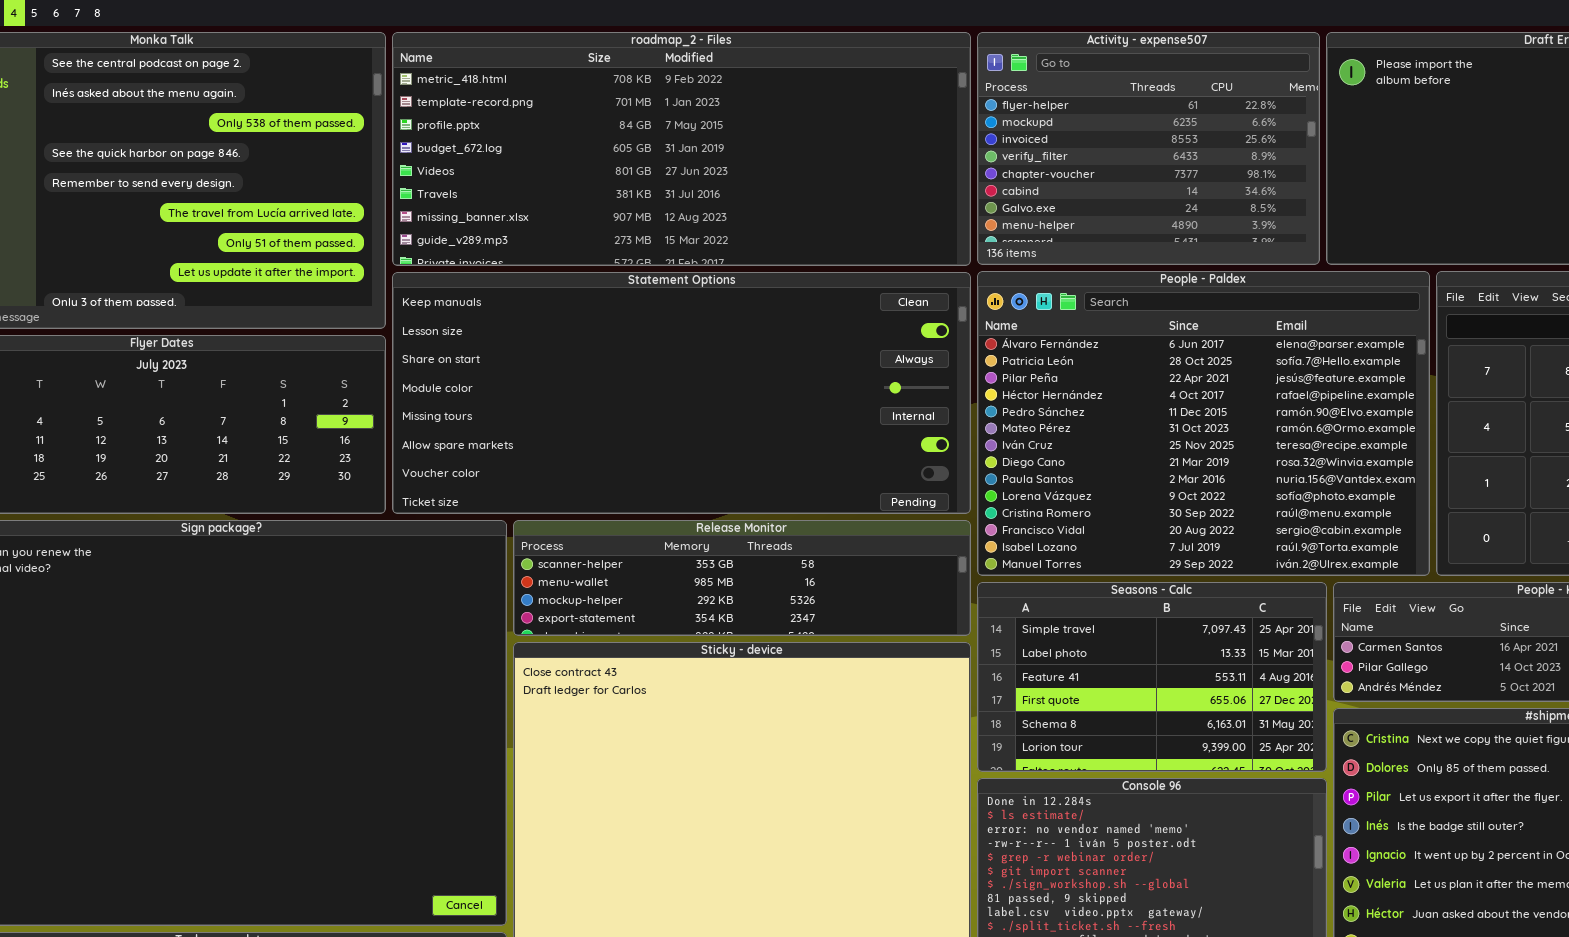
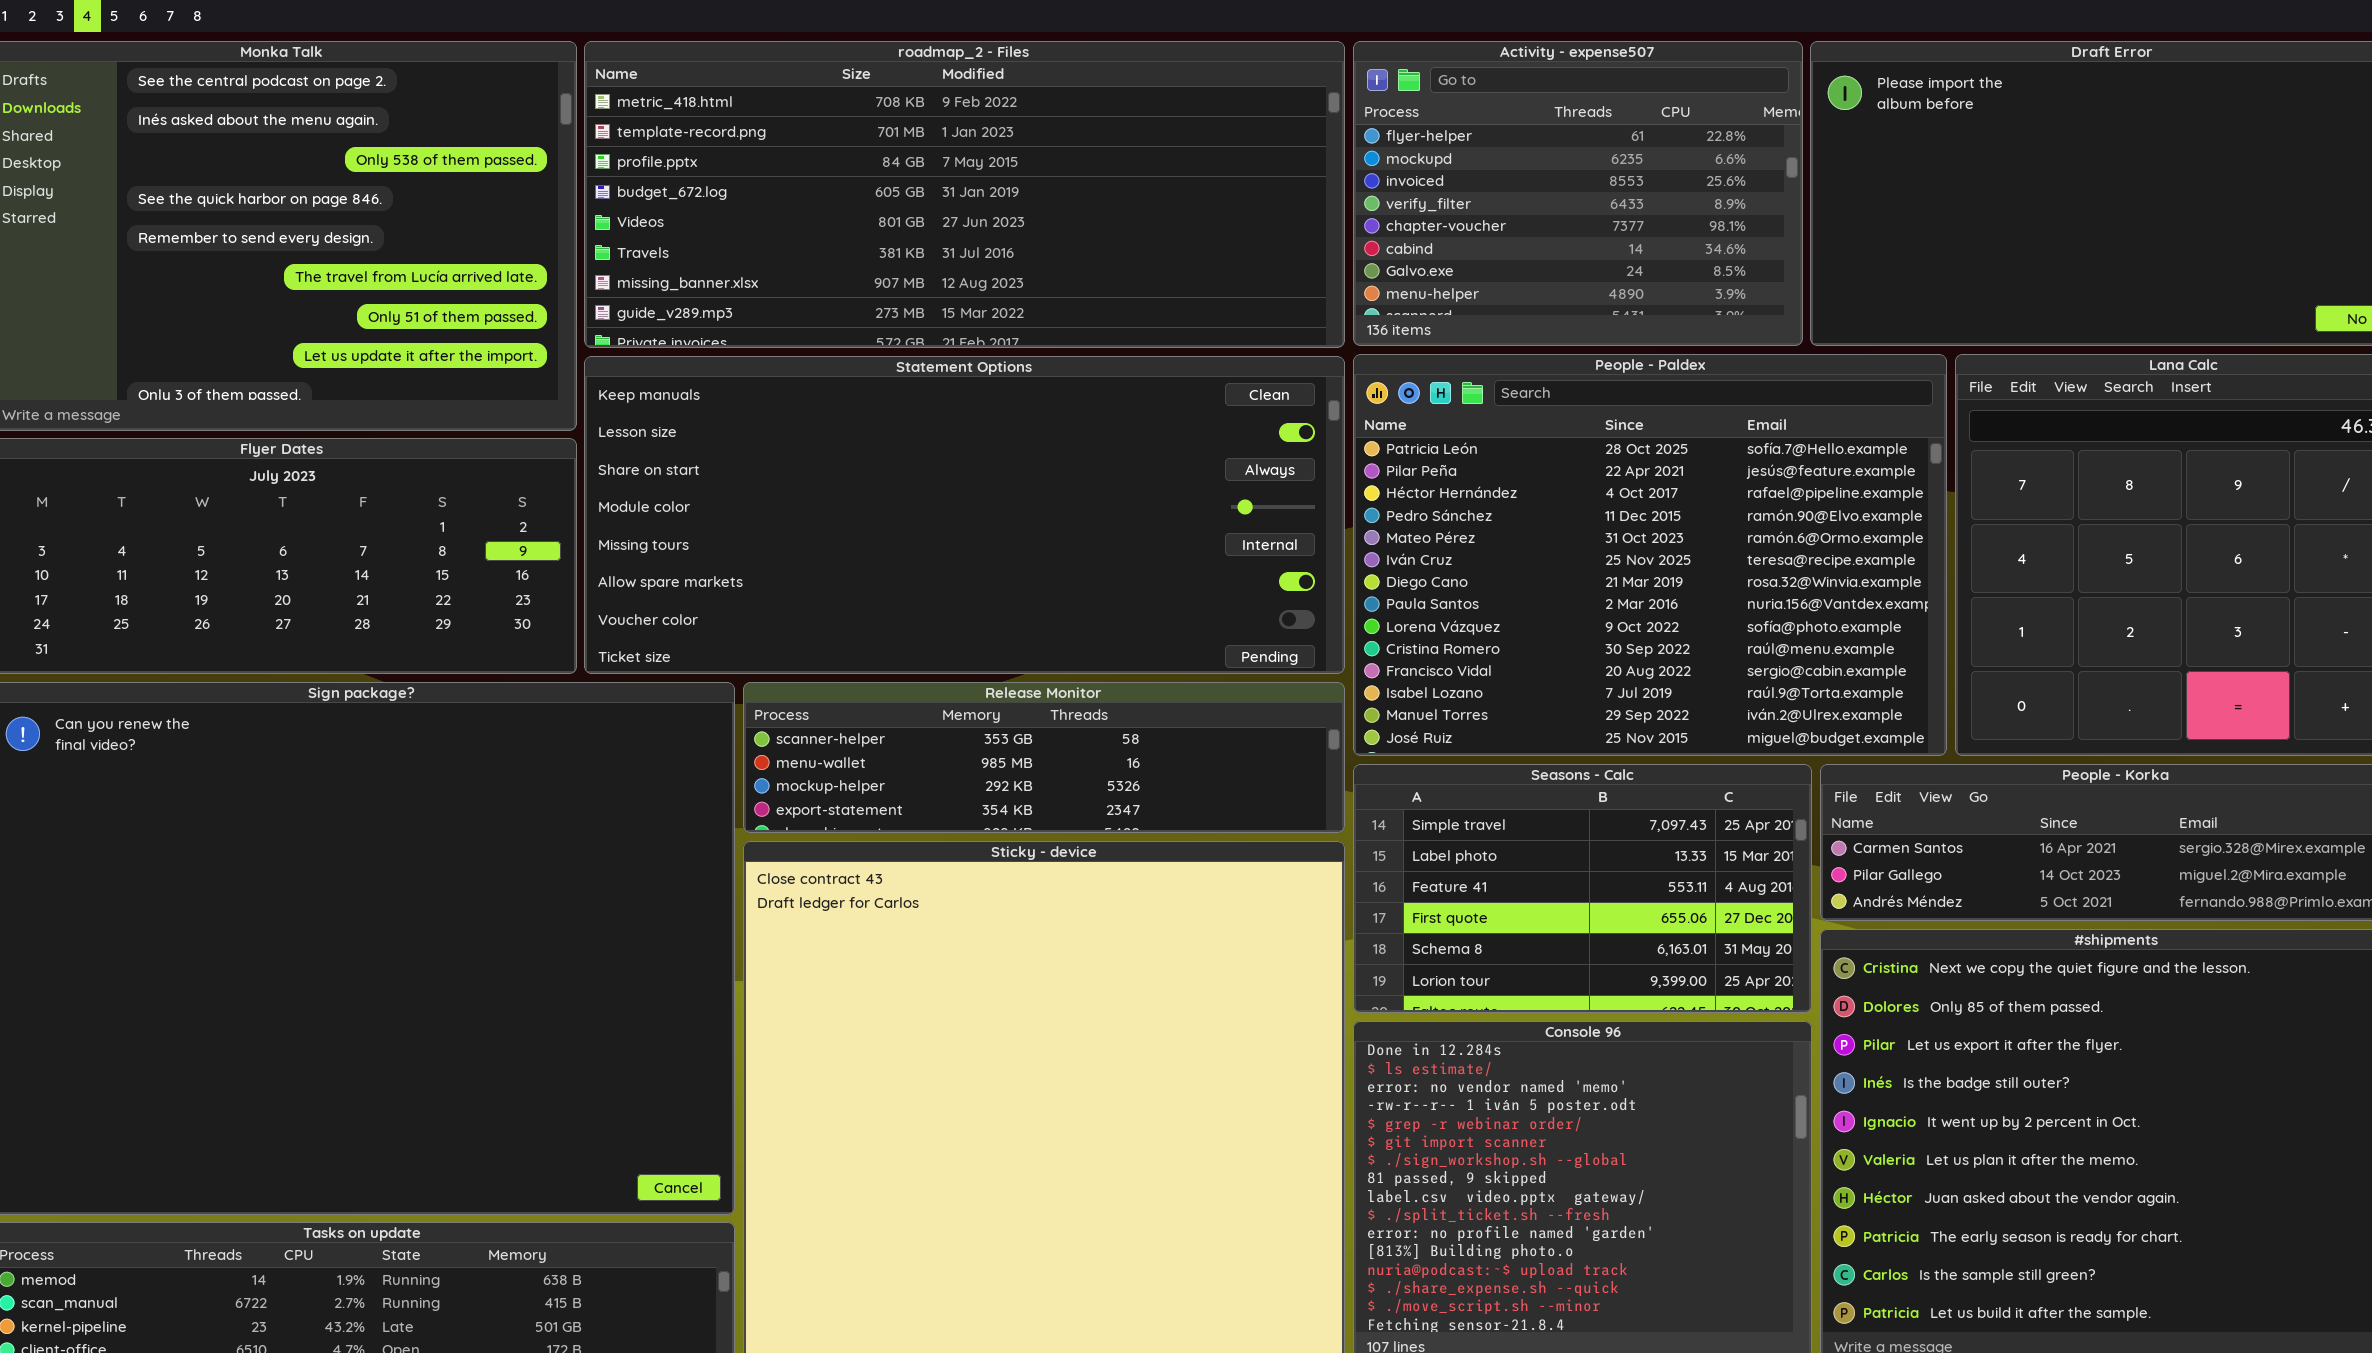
People - Paldex: [977,271,1430,576] -> [1353,354,1947,756], scrolled down 1 row

